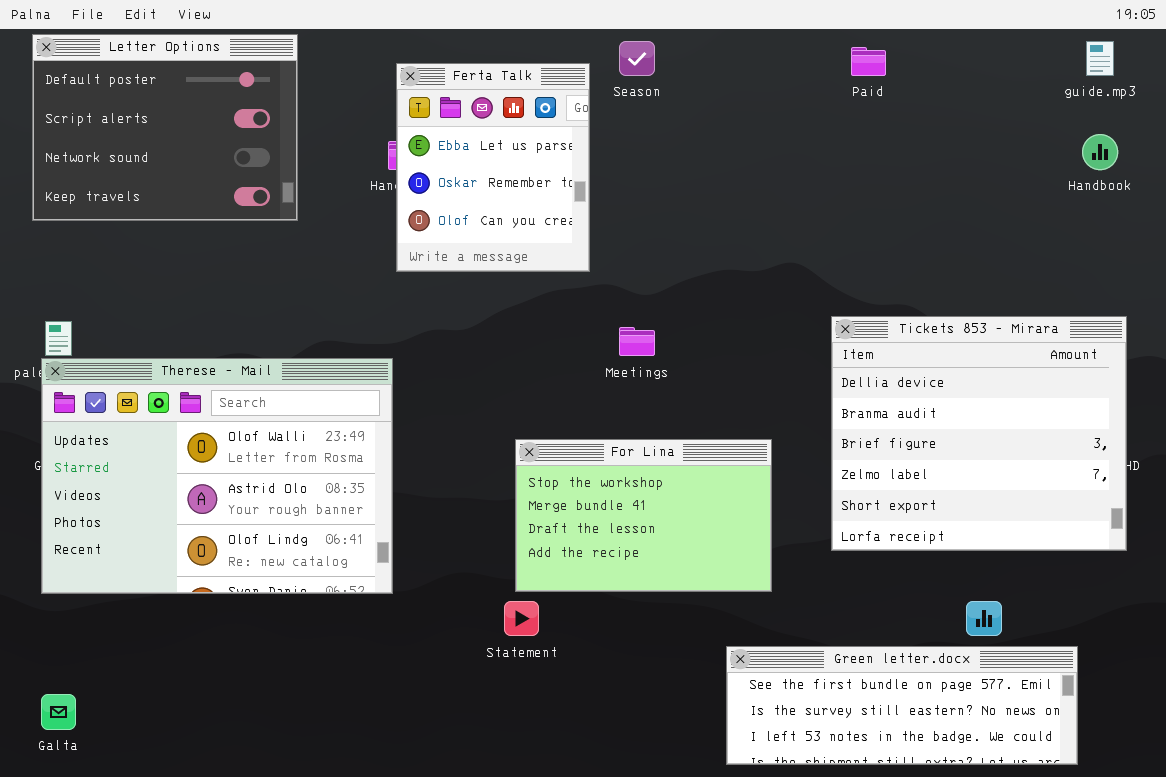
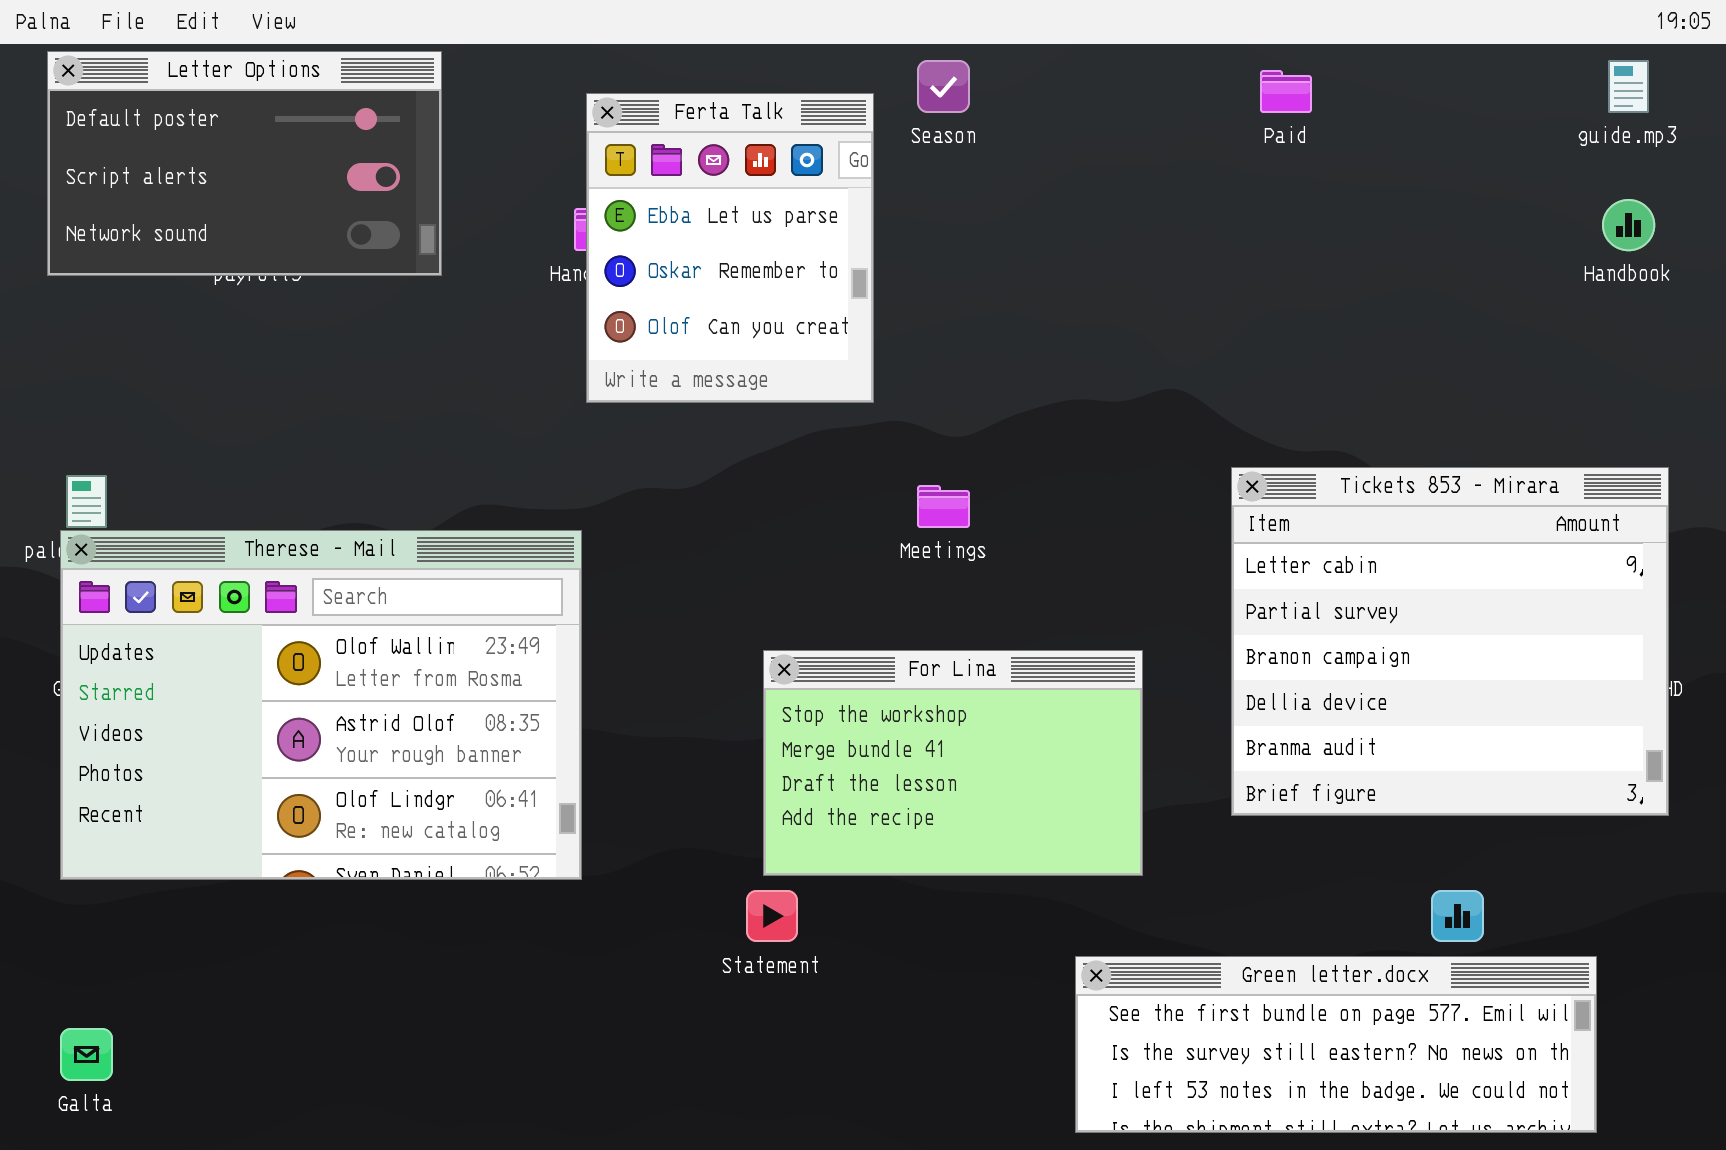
Letter Options: [32,34,298,221] -> [47,51,442,276], resized
Tickets 853 - Mirara: [831,316,1127,551] -> [1231,467,1669,816], scrolled up 3 rows

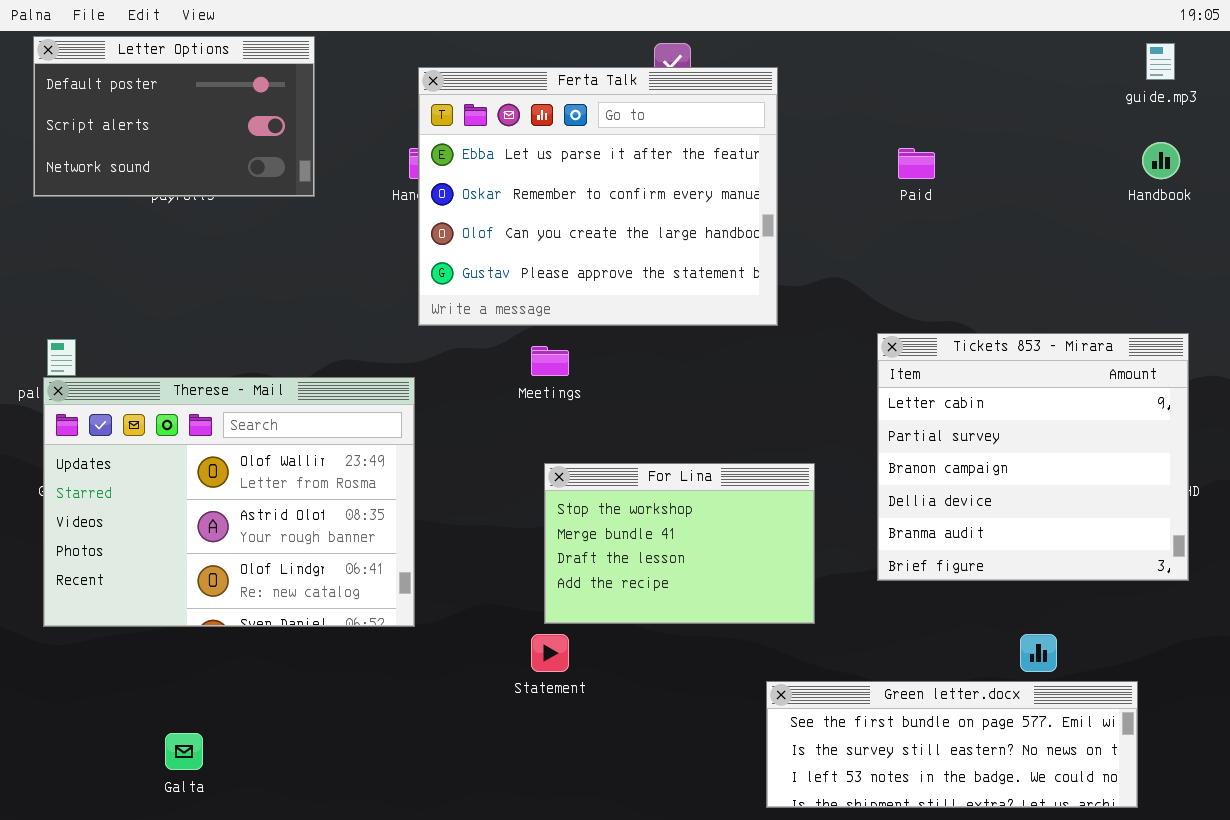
Paid: [1260,70,1312,113] -> [898,148,935,179], moved
Ferta Talk: [586,93,874,403] -> [418,67,778,326], resized
Meetings: [917,485,970,528] -> [531,346,569,376], moved
Galta: [60,1028,113,1081] -> [165,733,203,770], moved

